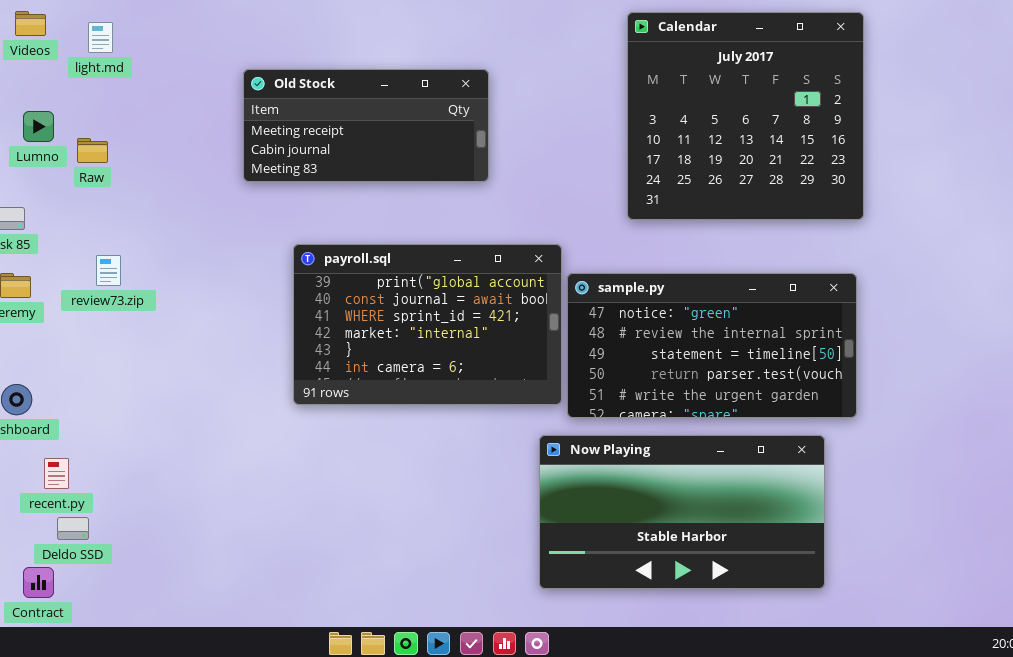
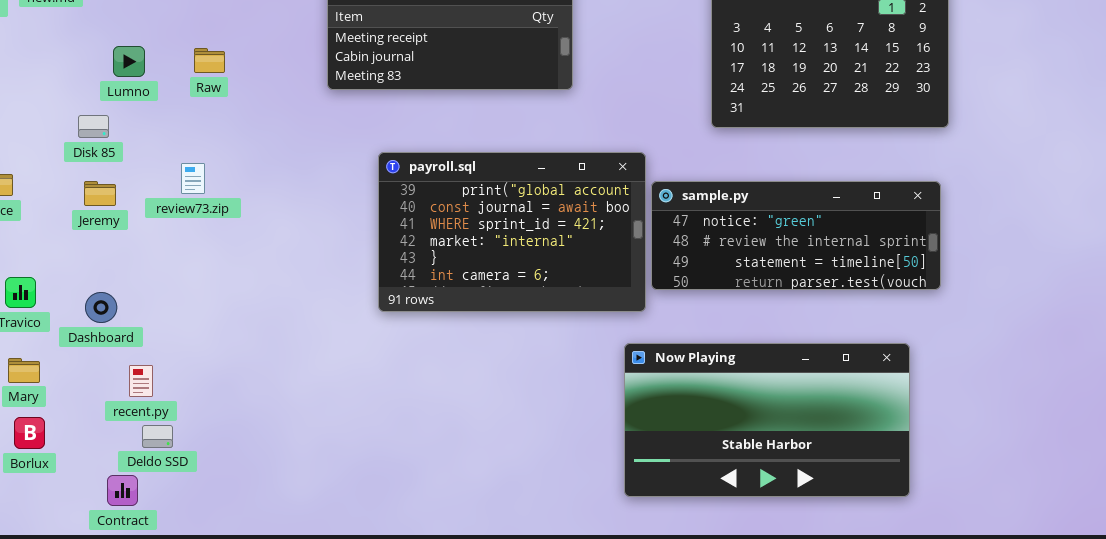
Lumno: [23,111,54,142] -> [113,46,145,77], moved
Raw: [77,138,108,163] -> [194,48,225,73], moved
sample.py: [567,273,857,418] -> [651,181,941,290], resized

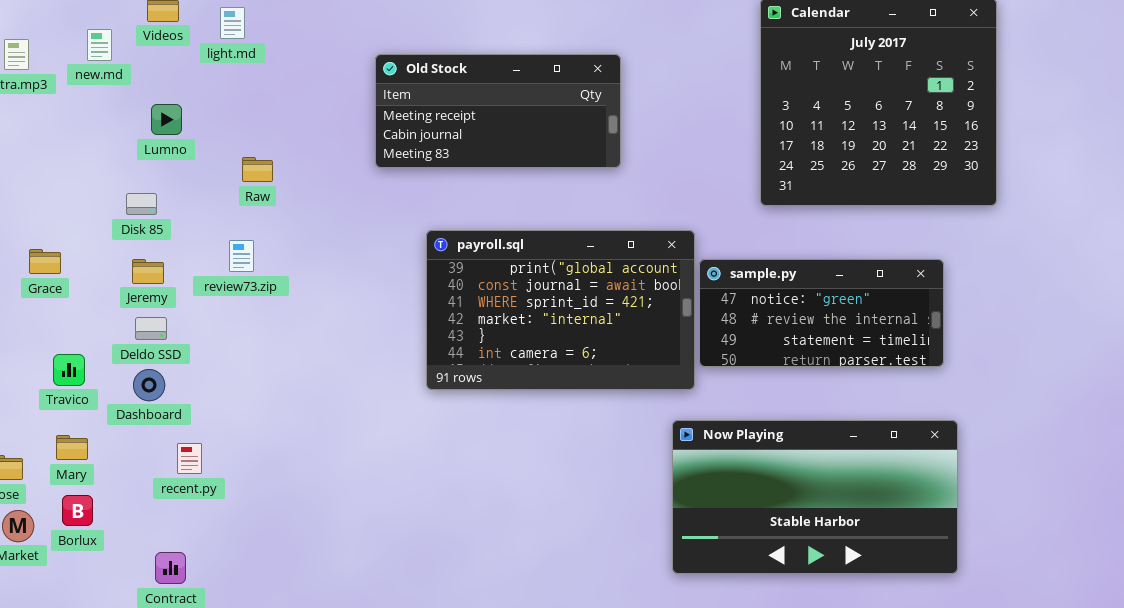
Lumno: [113,46,145,77] -> [151,104,182,135], moved
Raw: [194,48,225,73] -> [242,157,273,182], moved
sample.py: [651,181,941,290] -> [699,259,944,367], resized
Deldo SSD: [142,425,173,448] -> [135,317,167,340], moved

